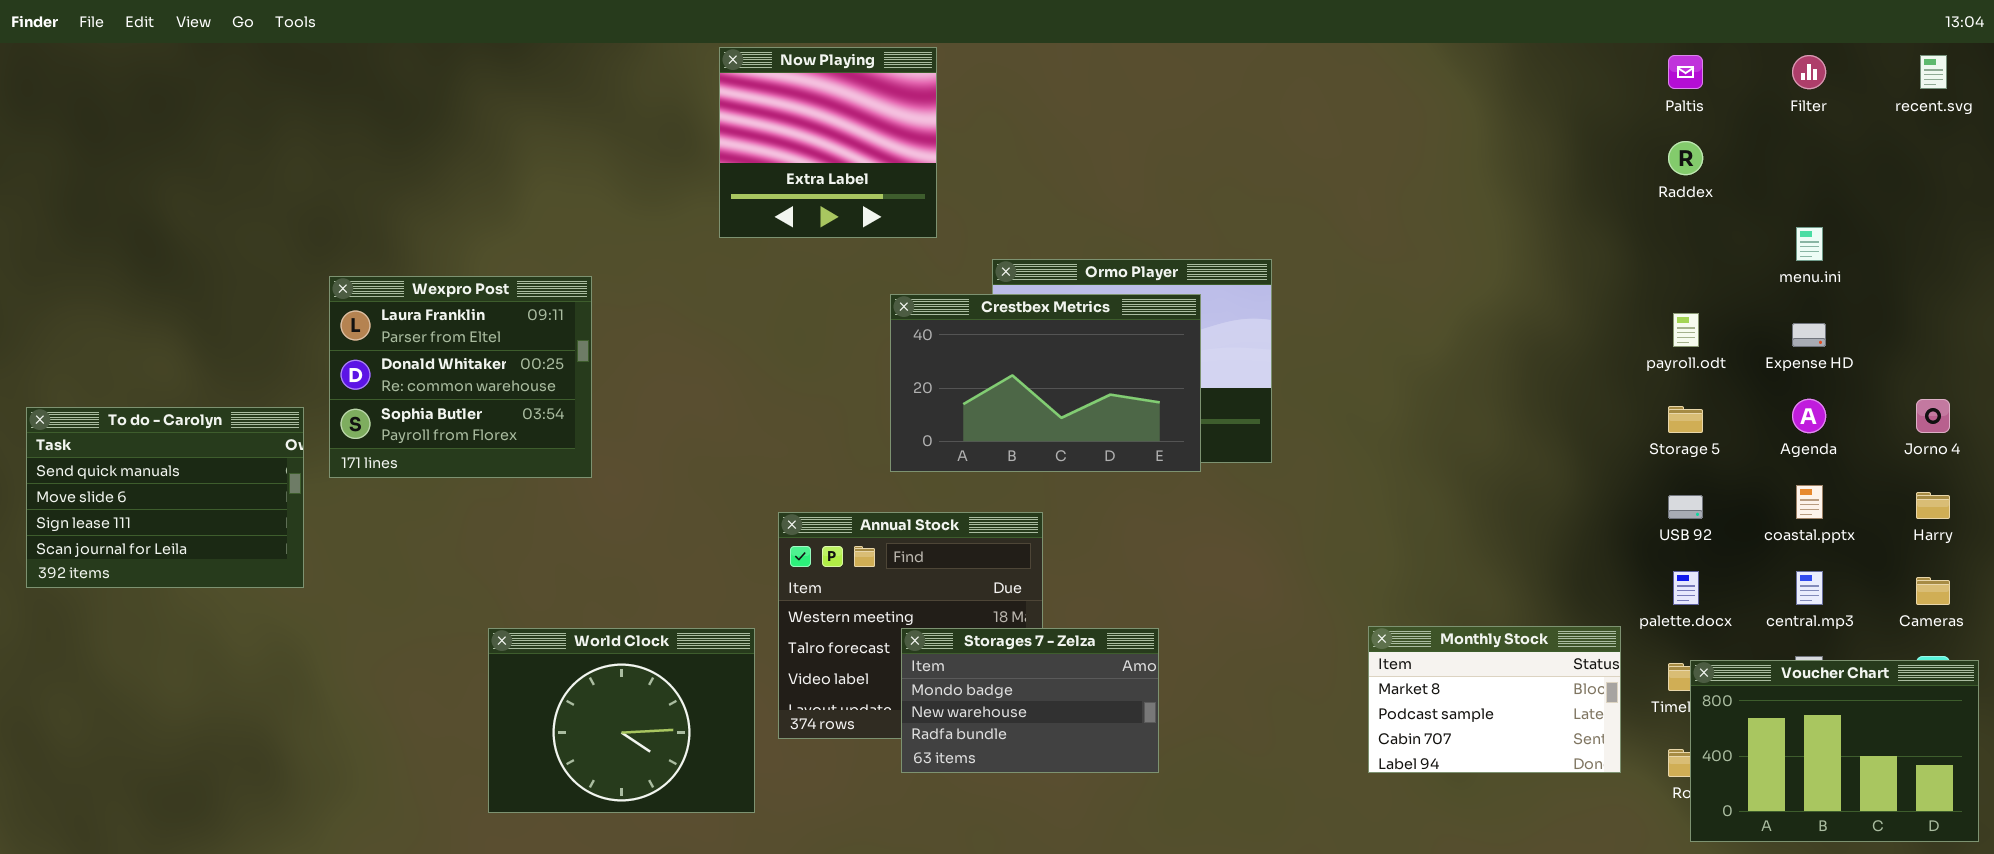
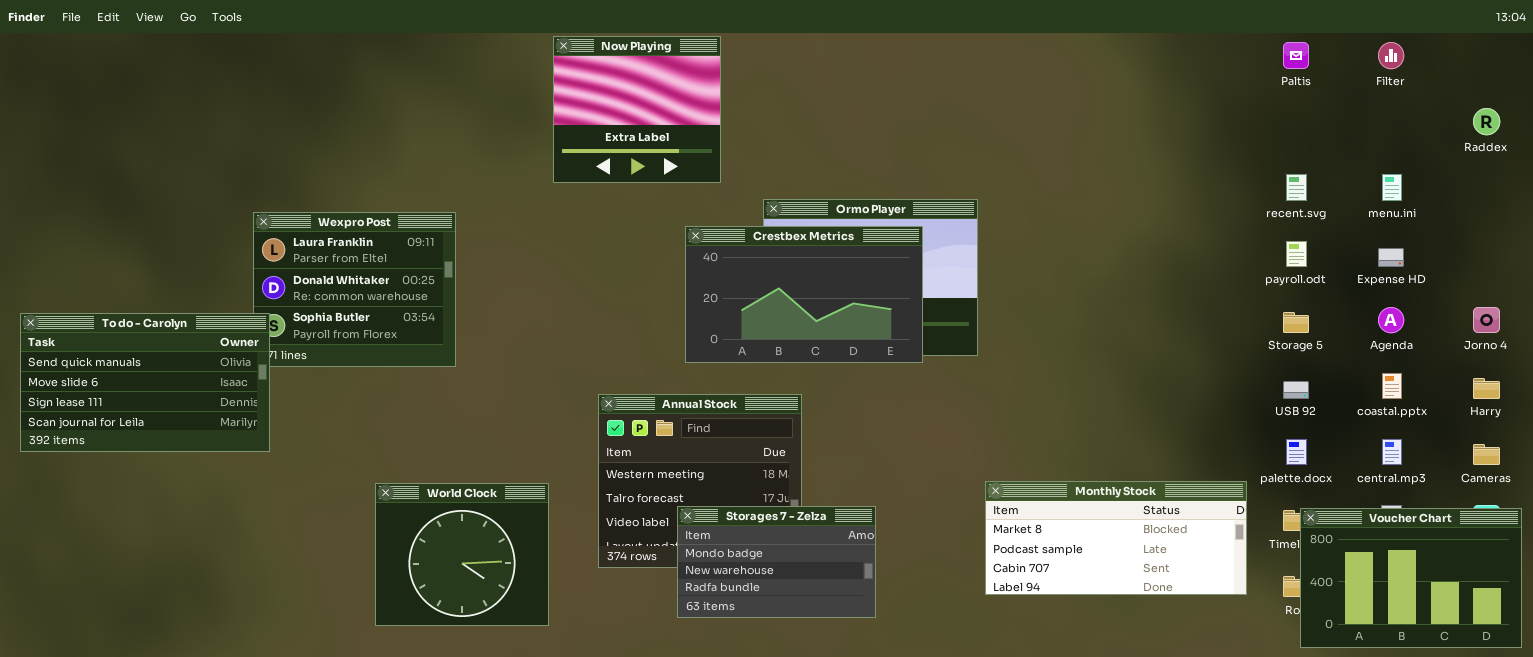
recent.svg: [1920,55,1947,89] -> [1286,174,1307,201], moved
Raddex: [1668,141,1703,175] -> [1473,108,1500,135], moved
To do - Carolyn: [26,407,304,588] -> [20,313,270,452], resized
Monthly Stock: [1368,626,1621,773] -> [985,481,1247,595], resized
World Clock: [488,628,755,813] -> [375,483,549,626], resized
Storages 7 - Zelza: [901,628,1159,773] -> [677,506,876,618], moved

